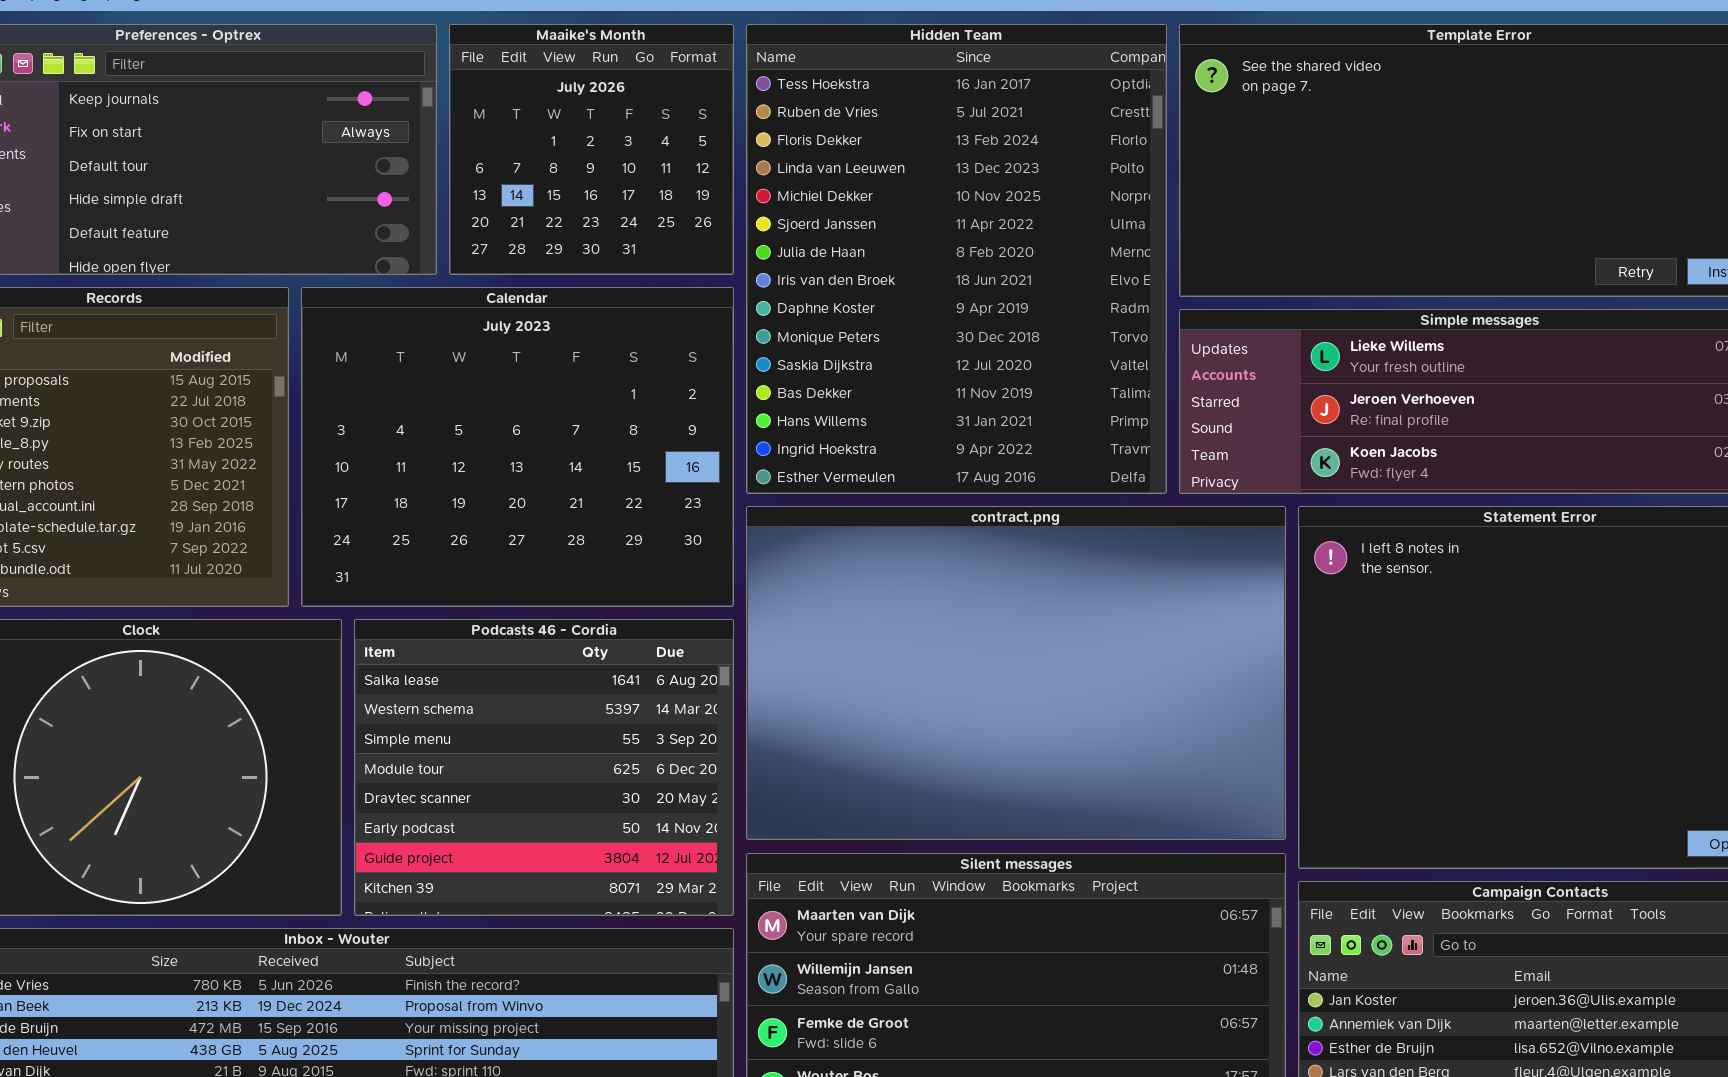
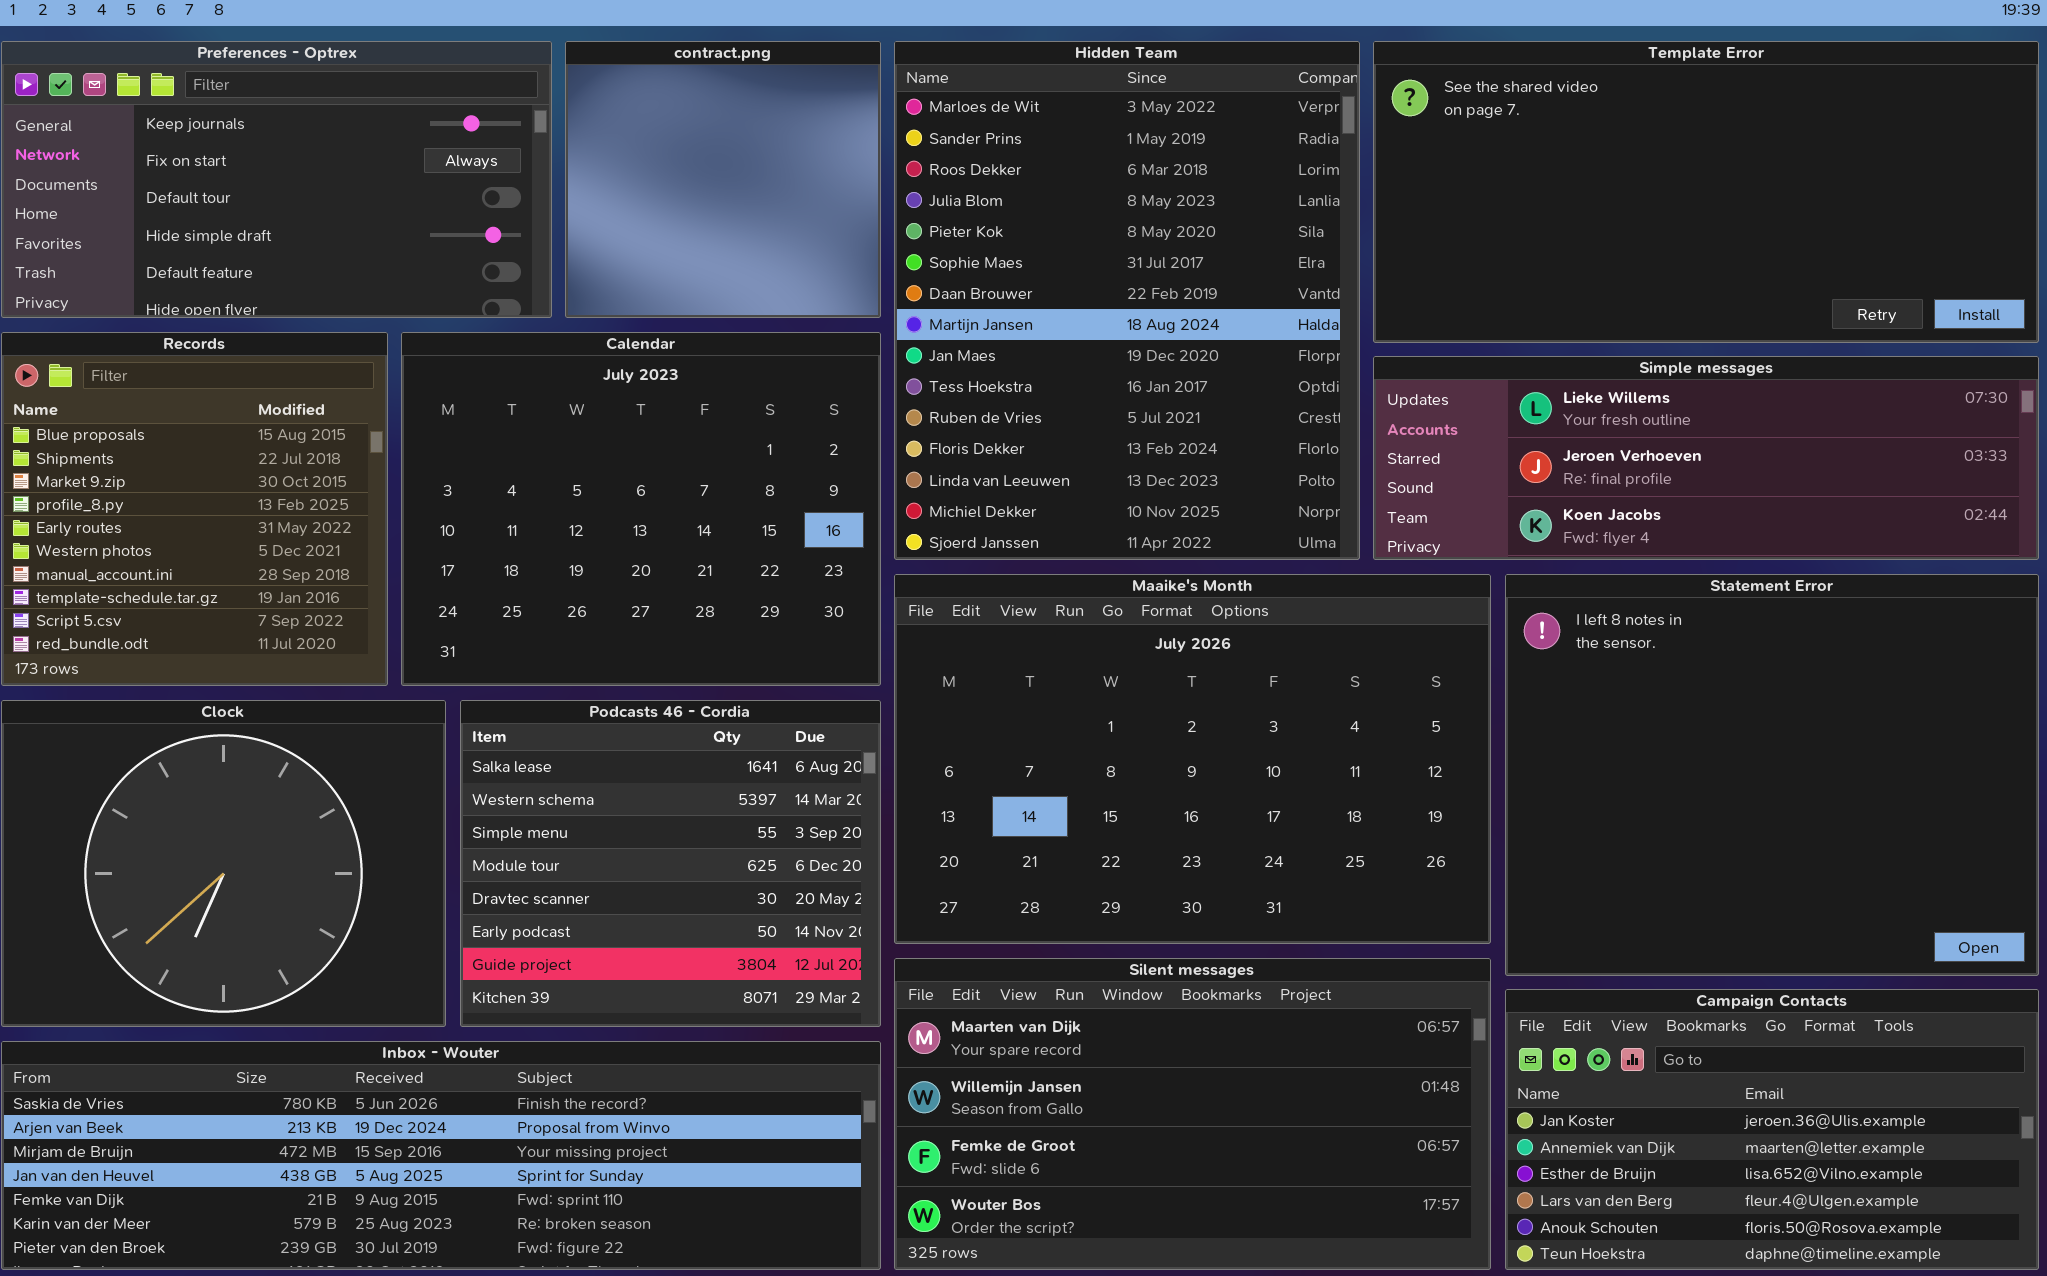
Maaike's Month: [449,24,734,275] -> [894,574,1491,944], moved, resized
Hidden Team: [746,24,1167,494] -> [894,41,1360,560], scrolled up 9 rows
contract.png: [746,506,1286,840] -> [565,41,881,318], moved, resized

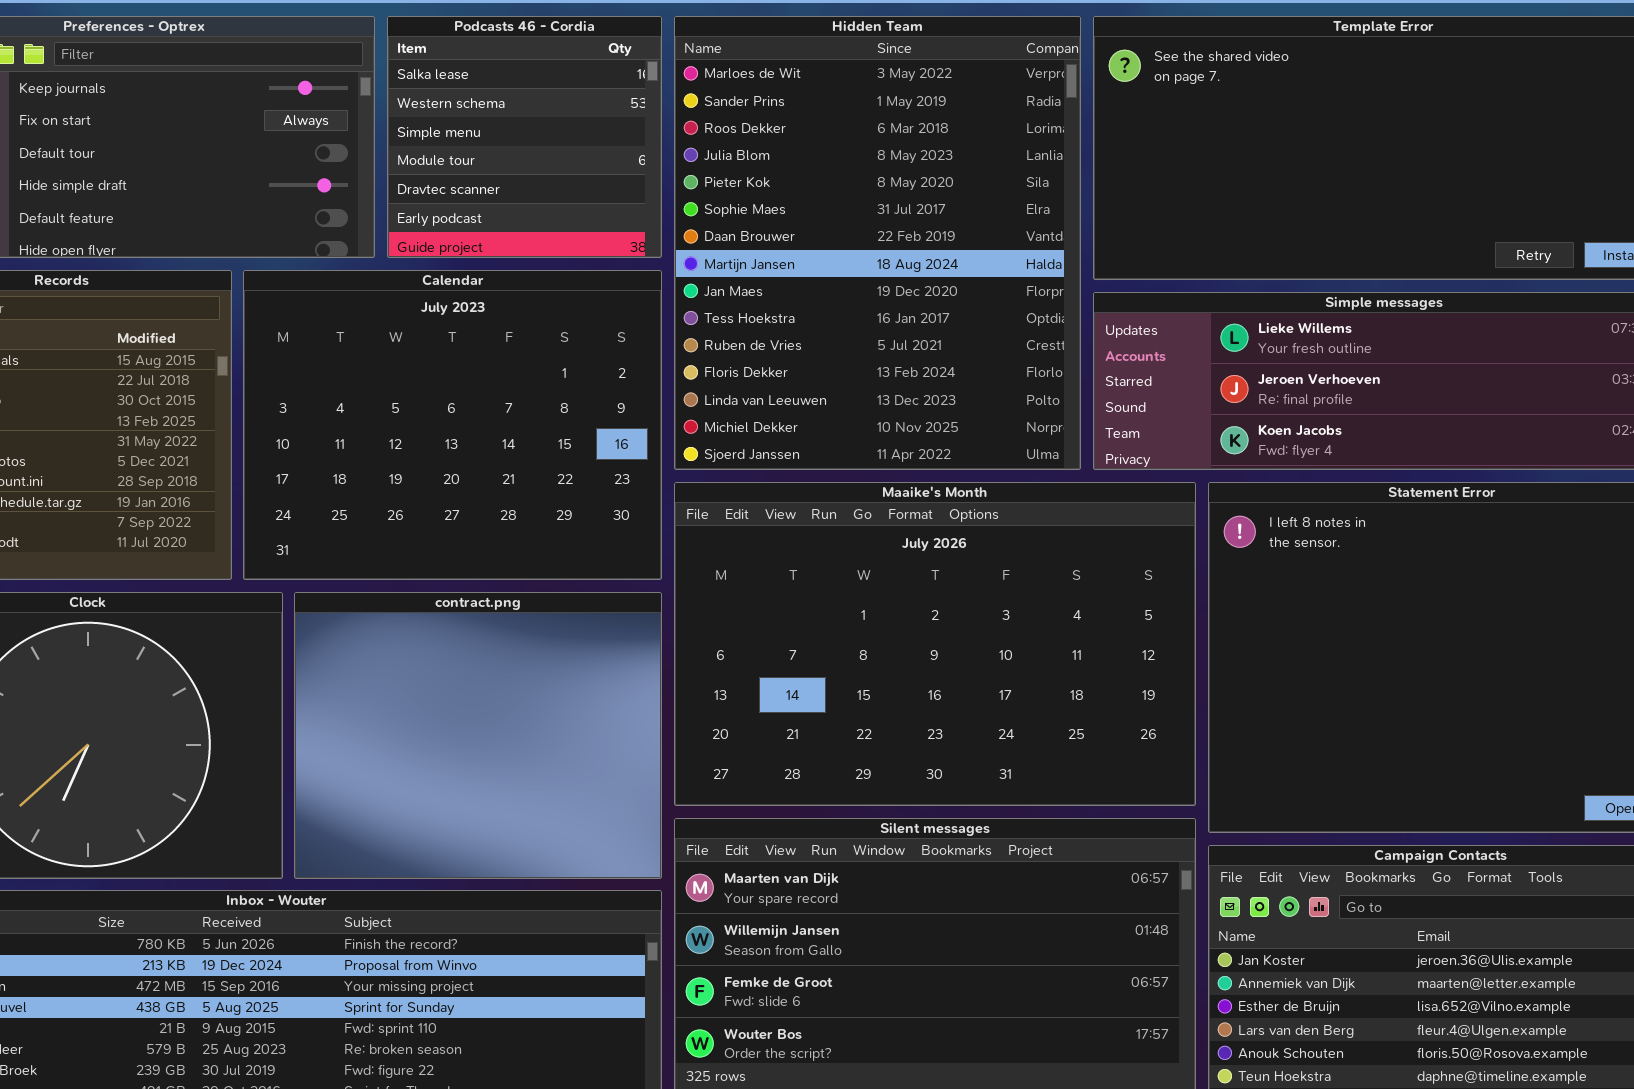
contract.png: [565,41,881,318] -> [294,592,662,879], moved, resized
Podcasts 46 - Cordia: [460,700,881,1027] -> [387,16,662,258], moved, resized

